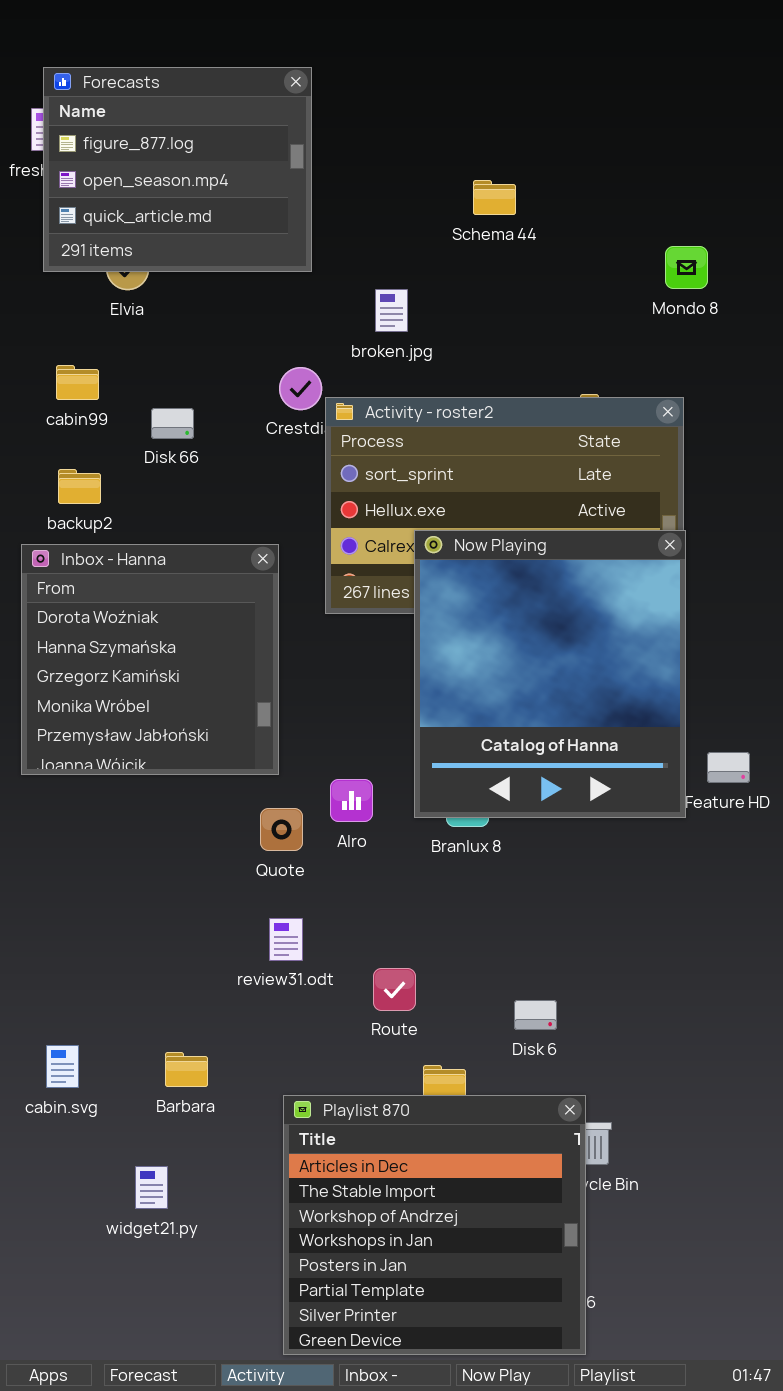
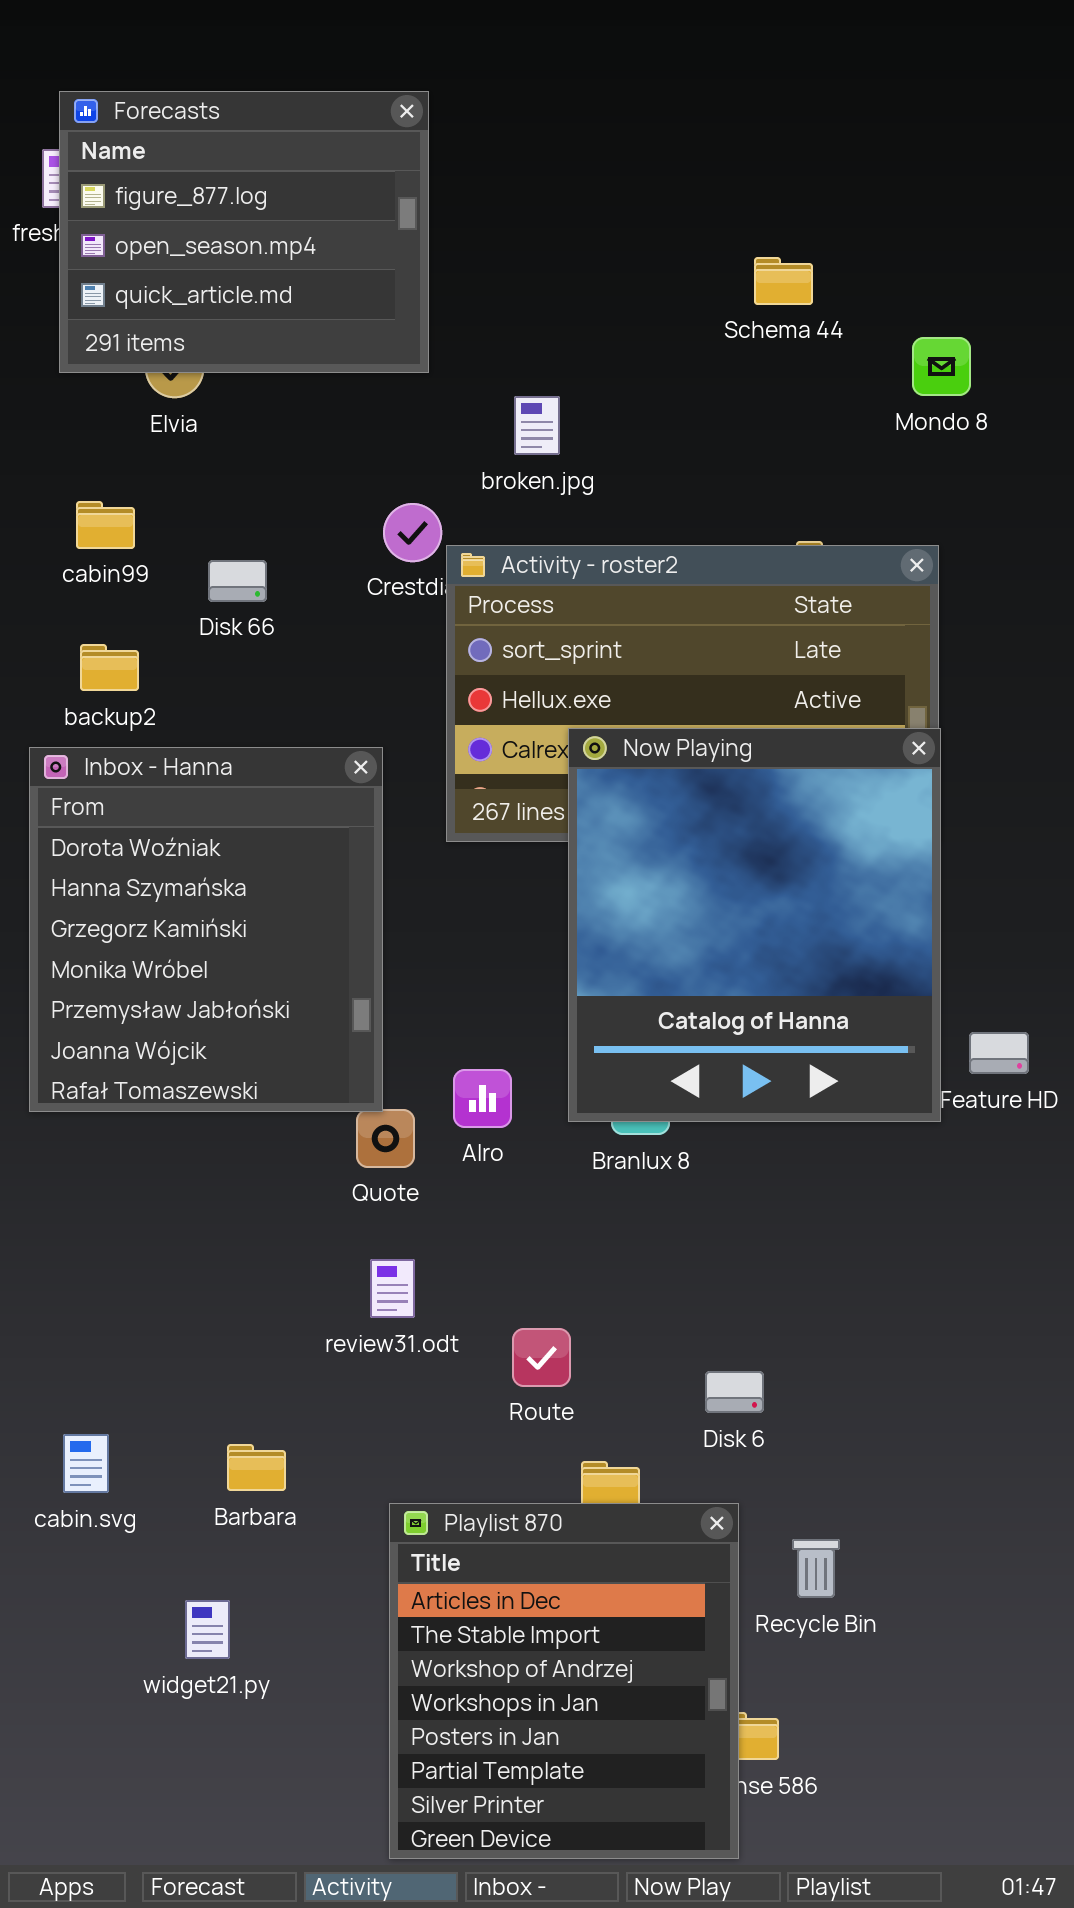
Schema 44: [473,180,516,215] -> [754,257,813,305], moved
Inbox - Hanna: [21,544,279,775] -> [29,747,383,1112], resized
Playlist 870: [283,1095,586,1355] -> [389,1503,739,1859], resized

